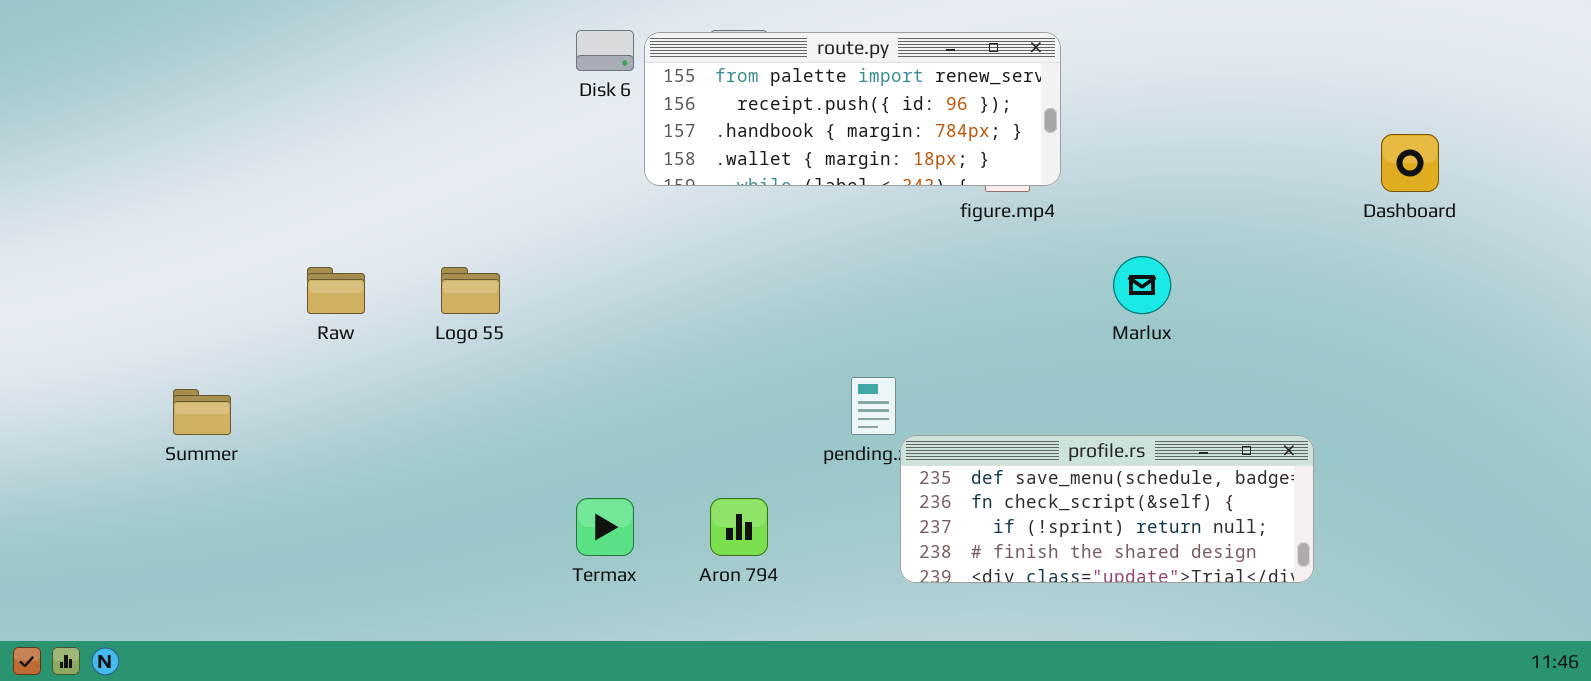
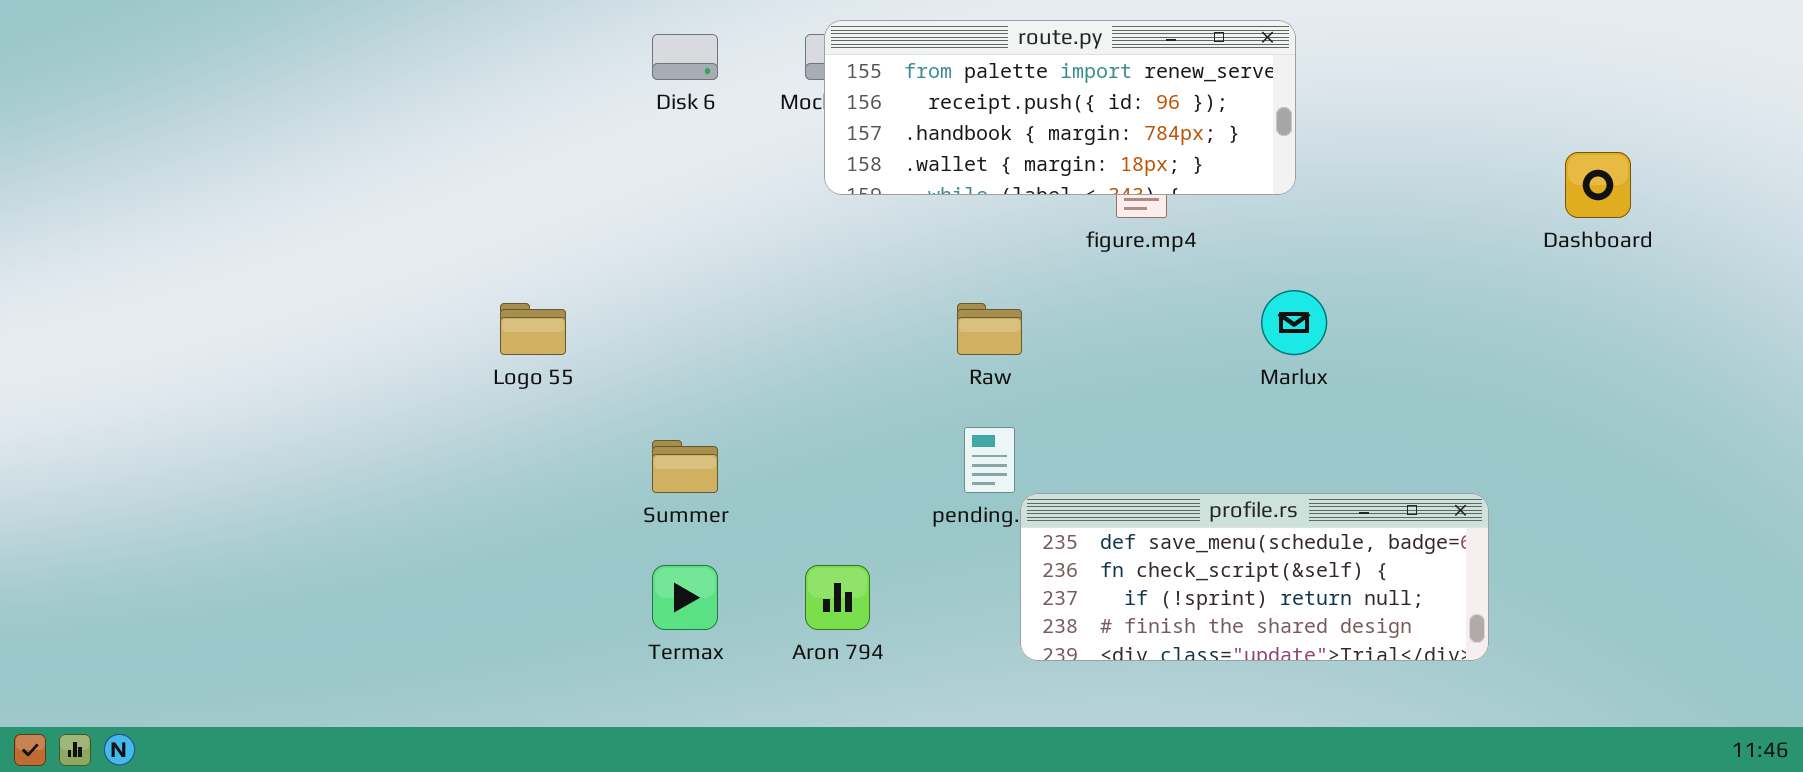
route.py: [644,32,1061,186] -> [824,20,1296,195], moved
Raw: [307,267,365,314] -> [957,303,1022,355], moved
Summer: [173,389,231,435] -> [652,440,718,493], moved

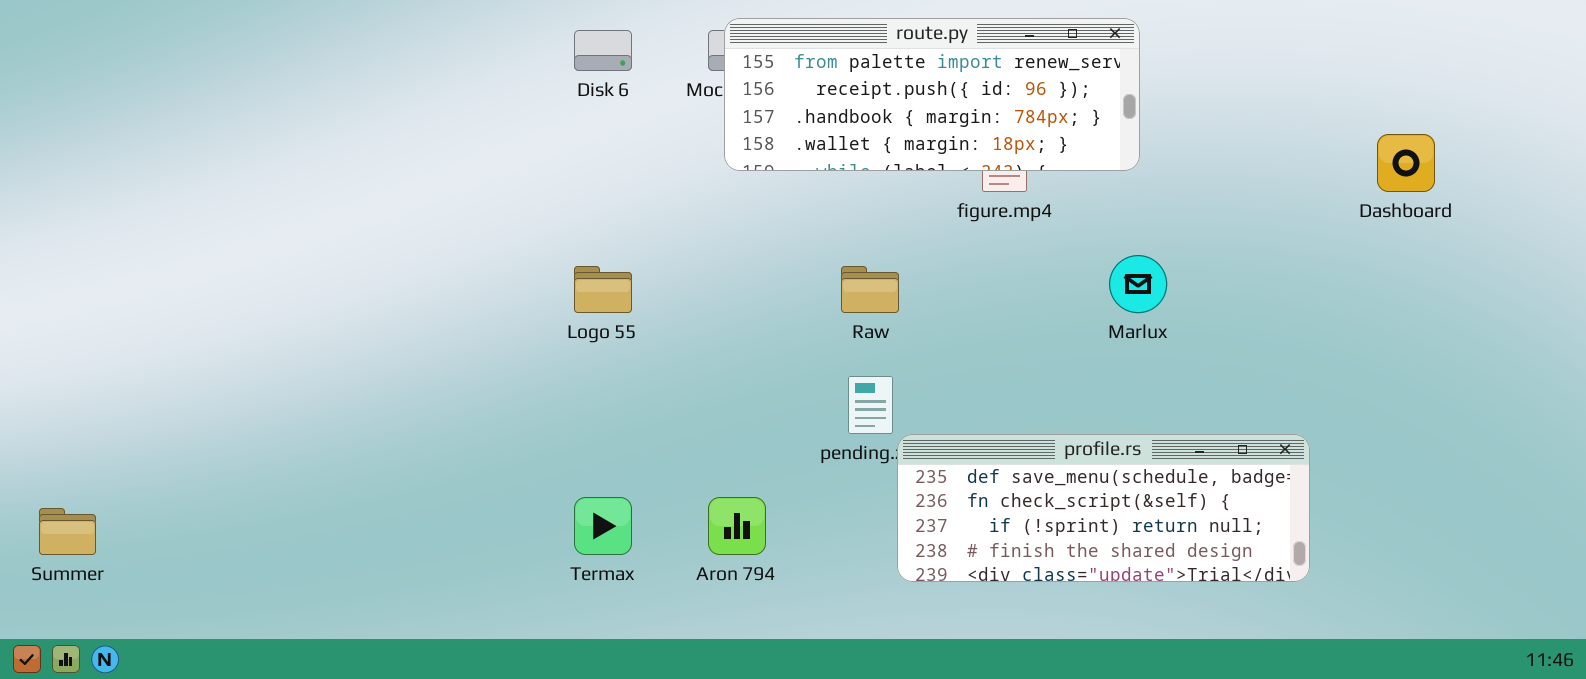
Logo 55: [500,303,566,355] -> [574,266,632,313], moved
Summer: [652,440,718,493] -> [39,508,96,555], moved

